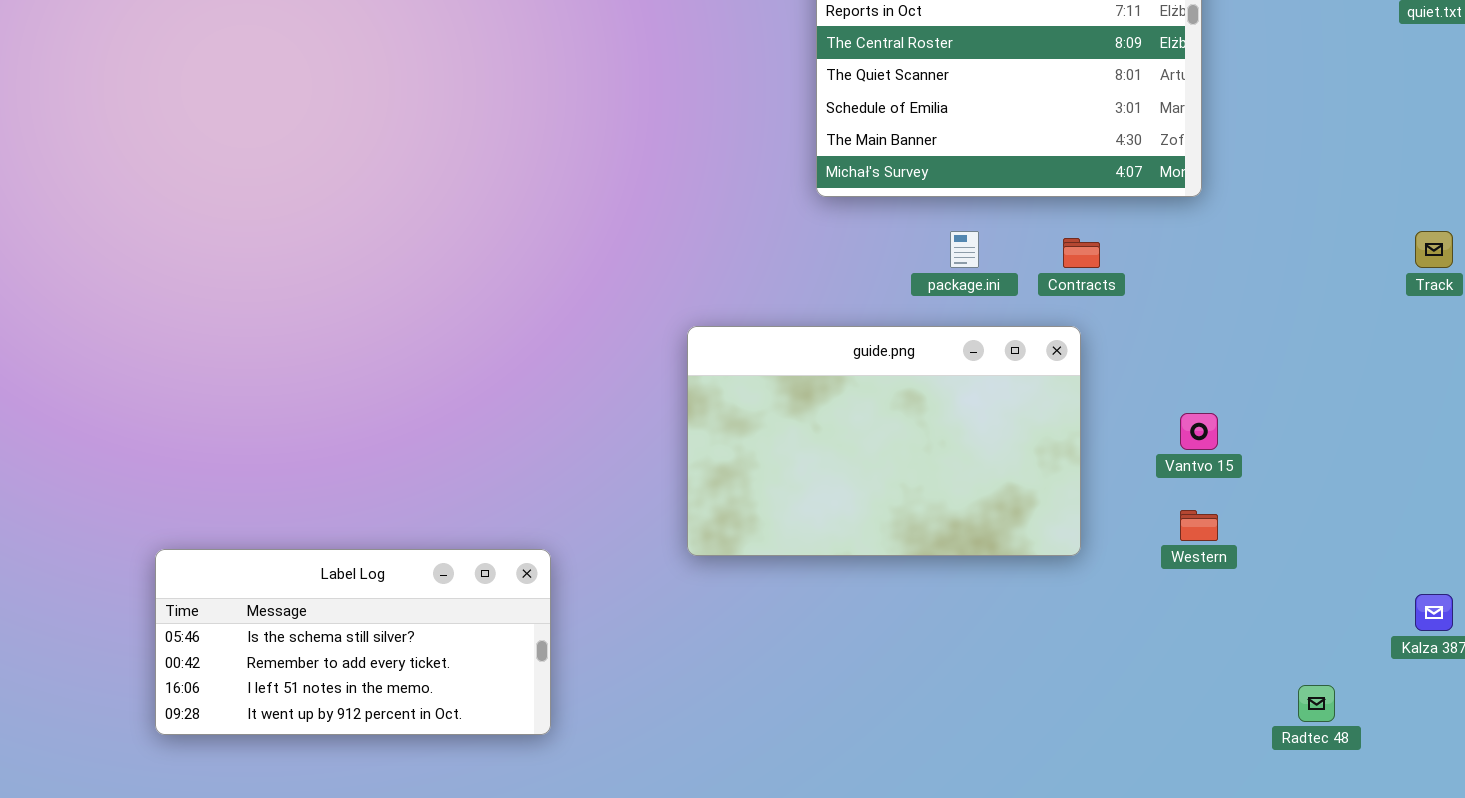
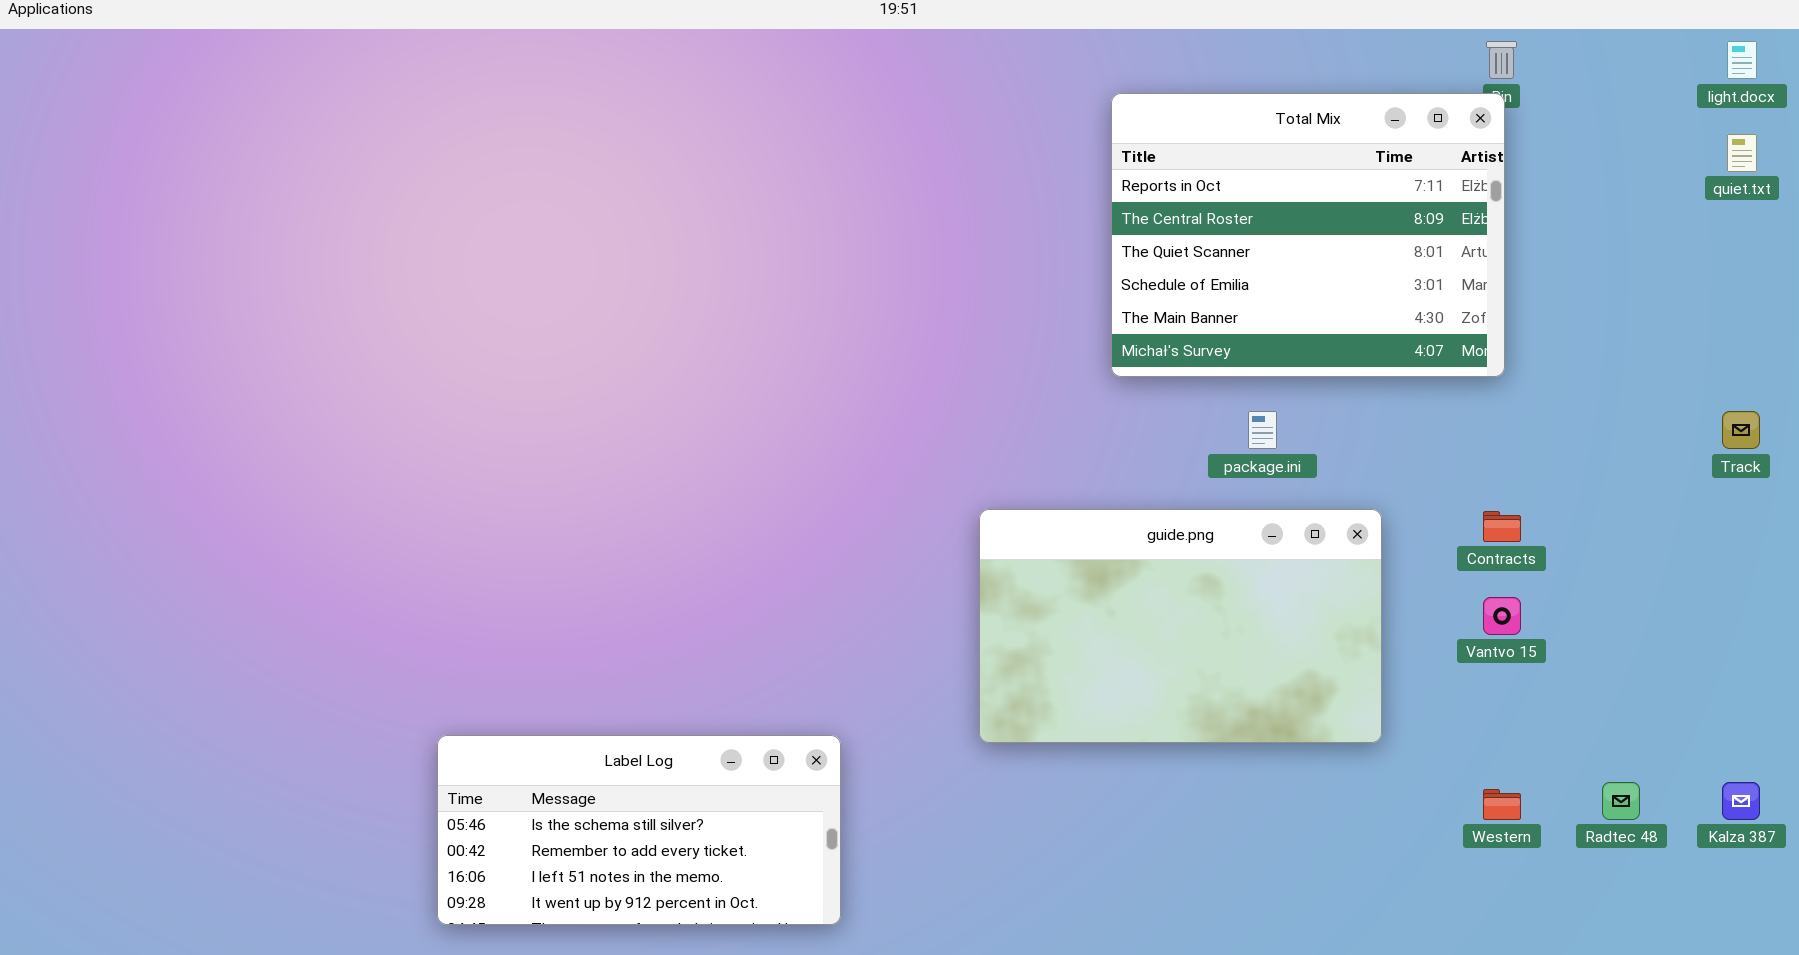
Contracts: [1063,238,1100,268] -> [1483,511,1521,542], moved
Western: [1180,510,1218,541] -> [1483,789,1521,820], moved
Radtec 48: [1298,685,1335,722] -> [1602,782,1640,820], moved

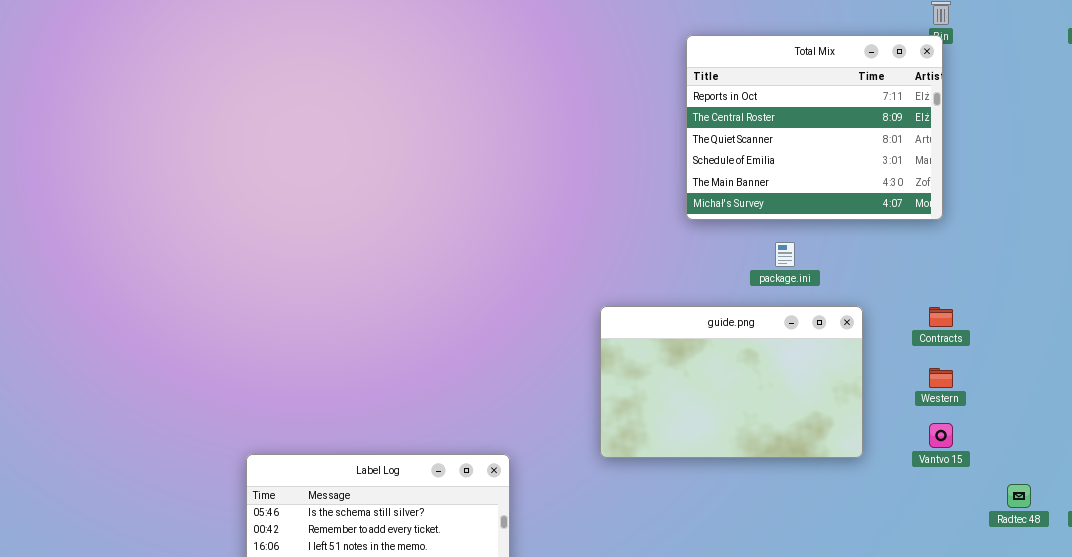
Vantvo 15: [1483,597,1521,635] -> [929,423,953,448], moved
Western: [1483,789,1521,820] -> [929,368,953,388], moved

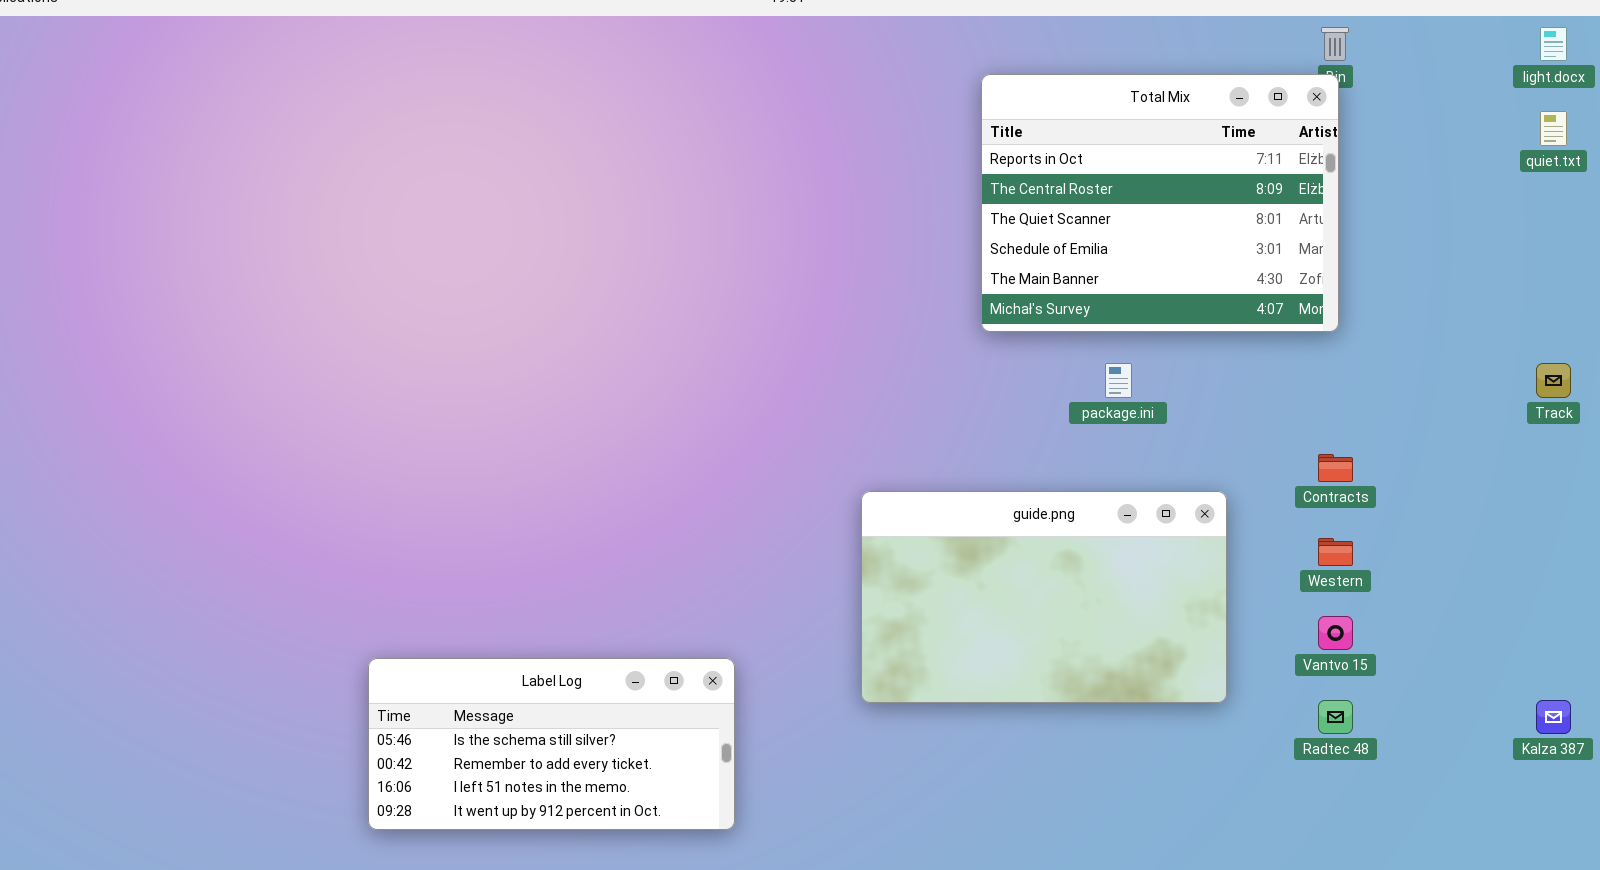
guide.png: [600,306,863,458] -> [861,491,1227,703], moved
Radtec 48: [1007,484,1031,508] -> [1318,700,1353,734], moved

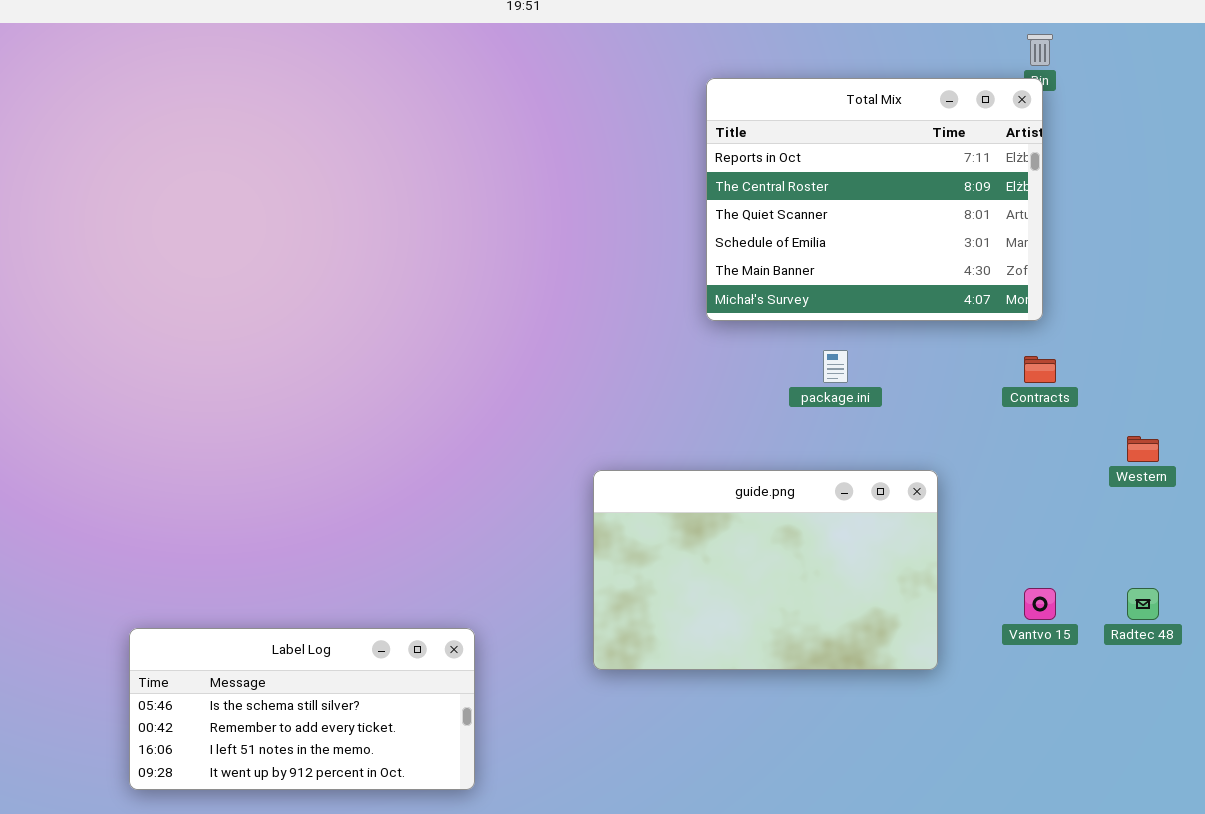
Contracts: [1318,454,1353,482] -> [1024,356,1056,383], moved
Western: [1318,538,1353,566] -> [1127,436,1159,462], moved
Radtec 48: [1318,700,1353,734] -> [1127,588,1159,620], moved

